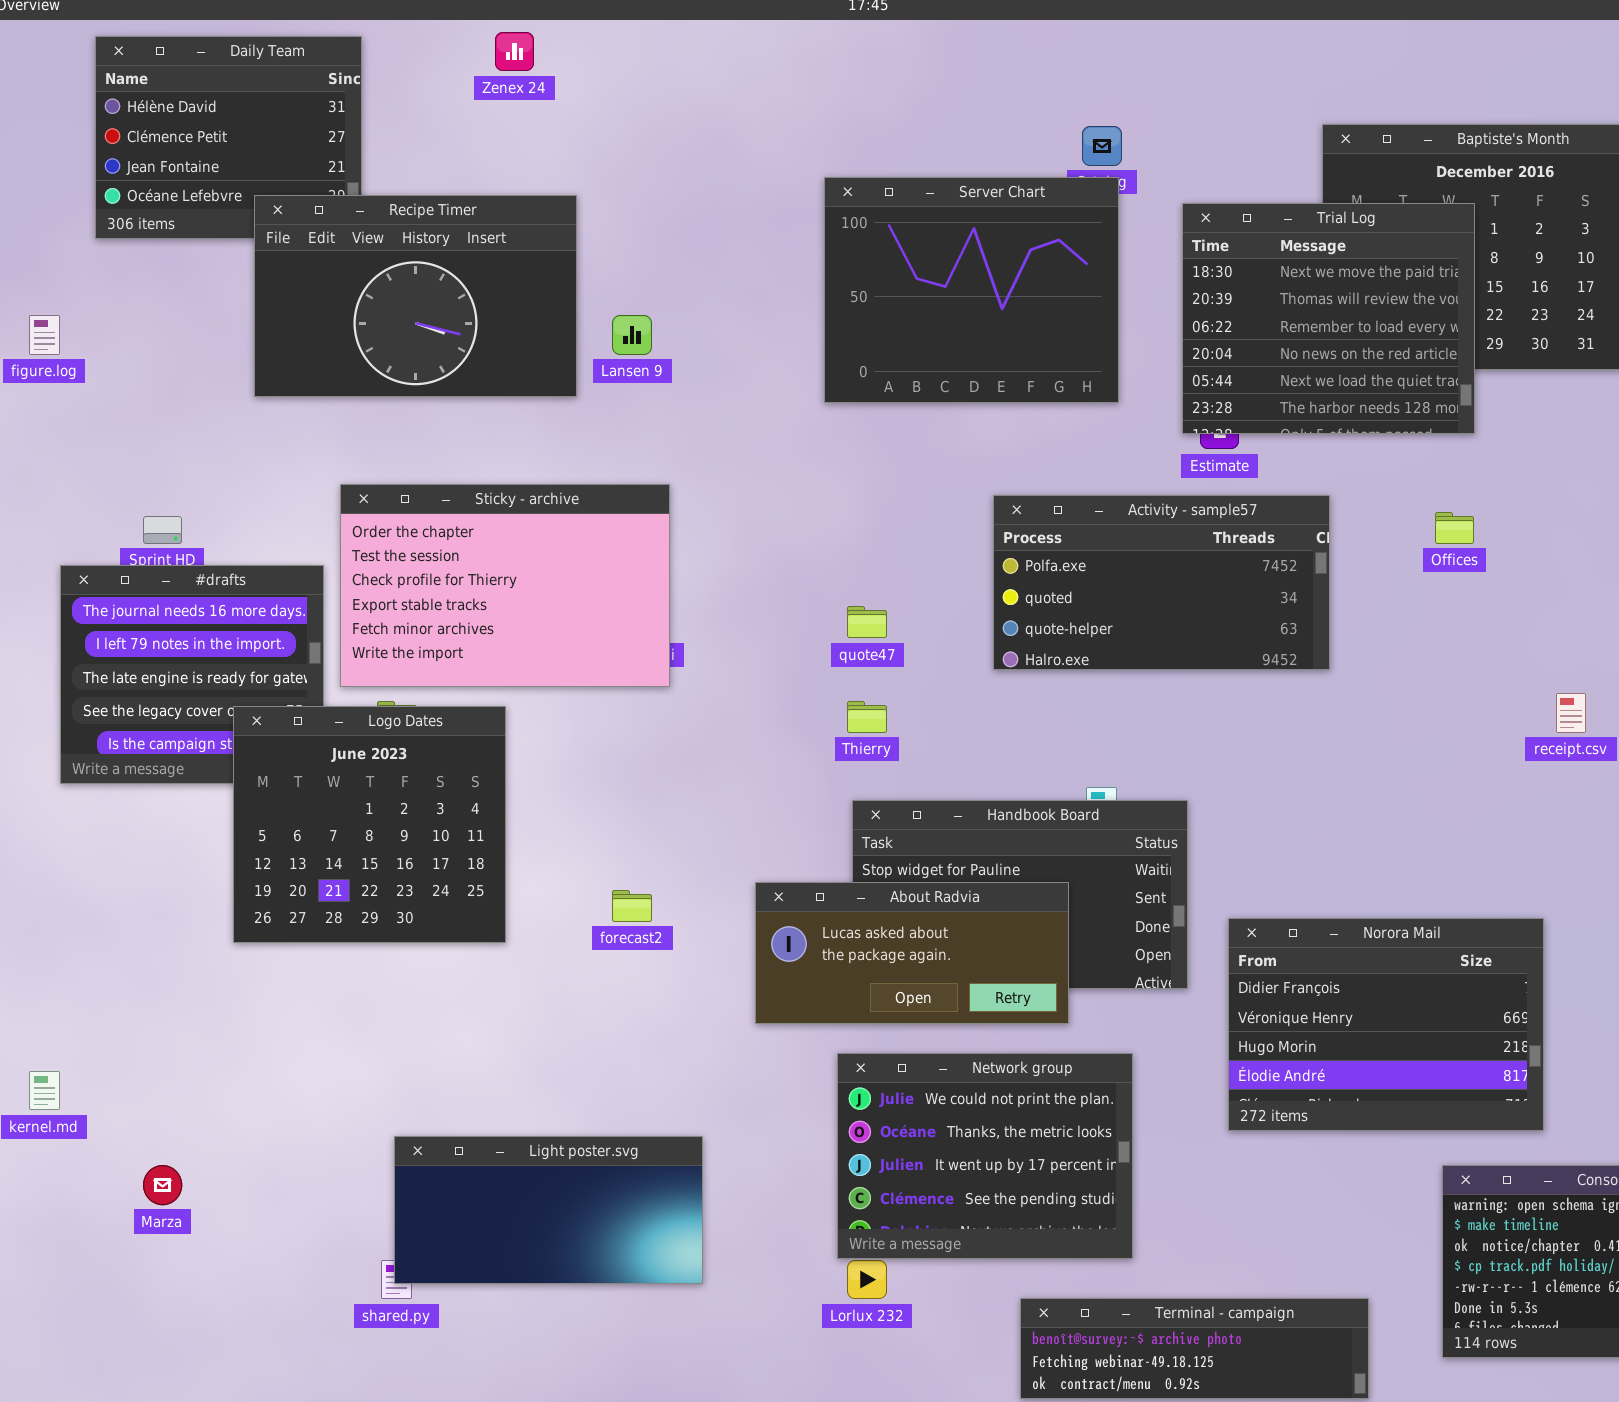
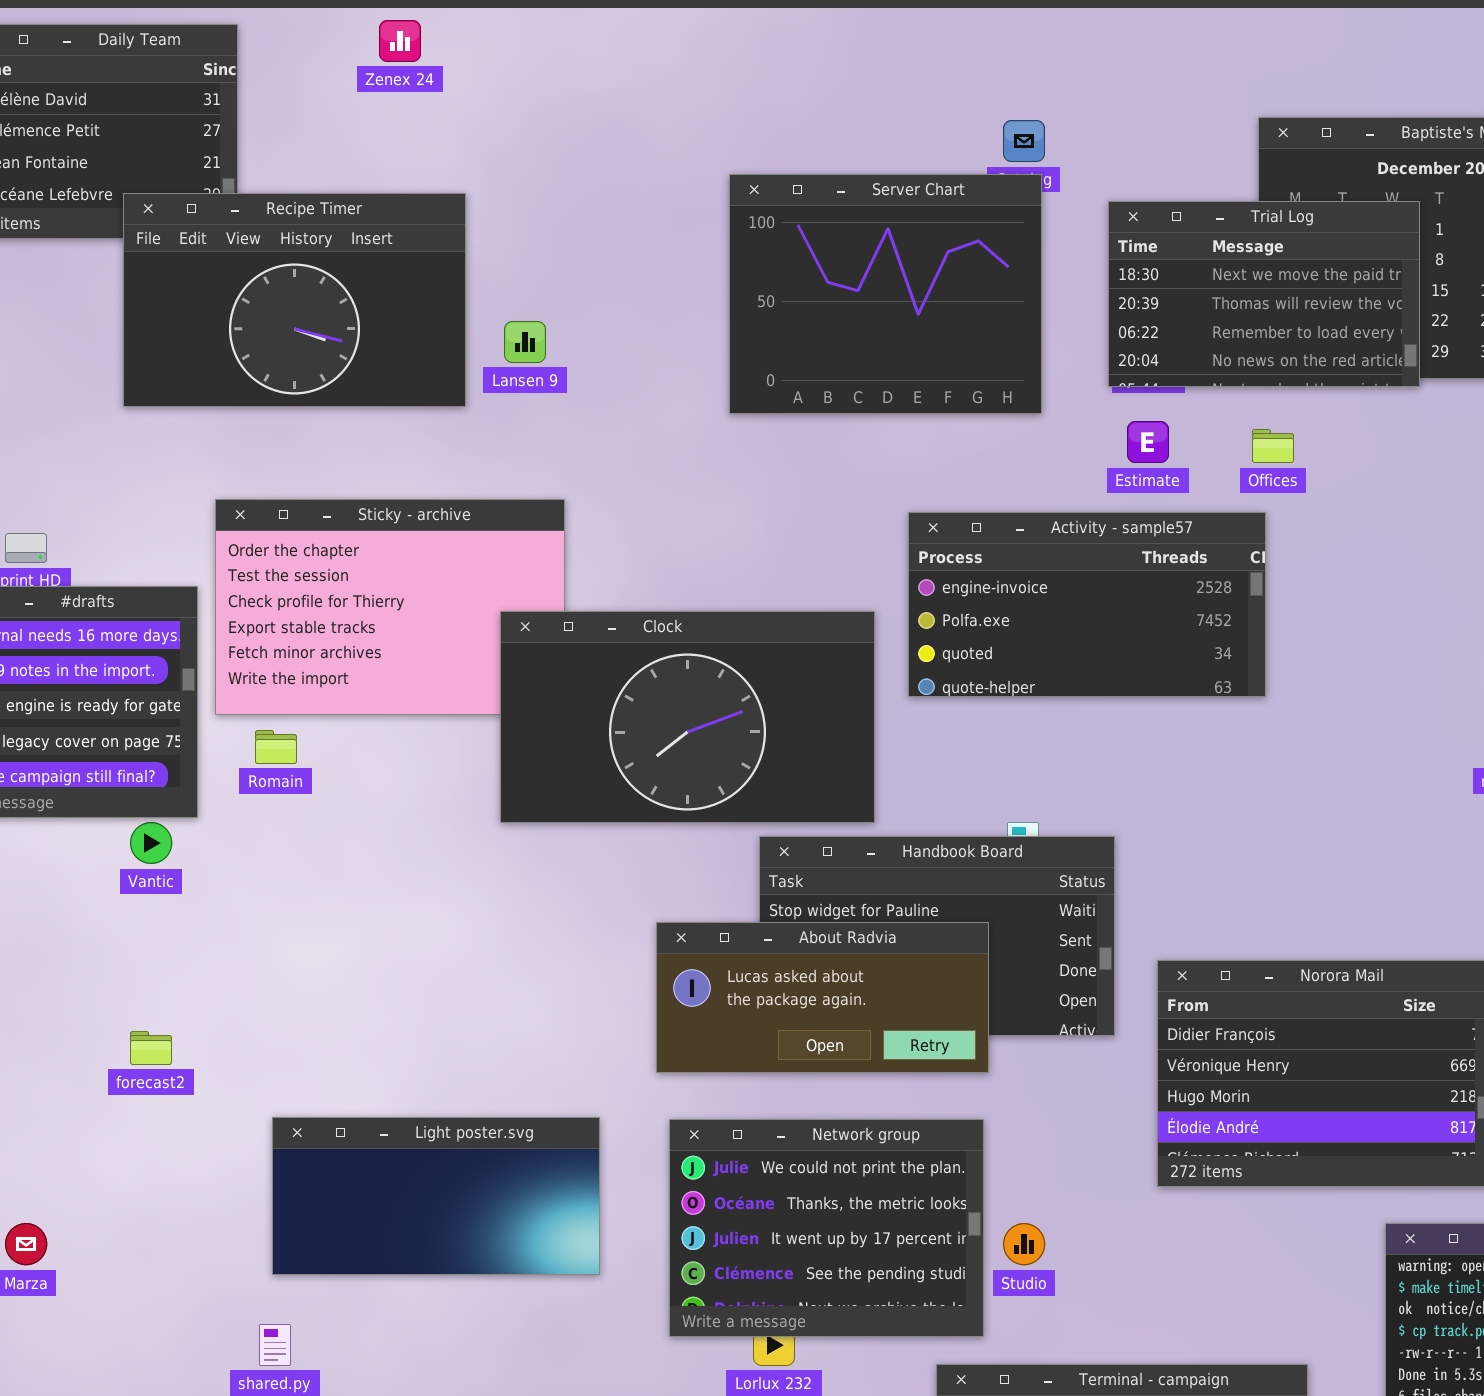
Trial Log: [1182,203,1475,434] -> [1108,201,1420,387], resized
Activity - sample57: [993,495,1330,670] -> [908,512,1266,697], scrolled up 1 row
Offices: [1435,512,1474,544] -> [1252,429,1294,463], moved
Clock: none -> [500,611,875,823], opened
Logo Dates: [233,706,506,943] -> none, closed
forecast2: [612,890,652,922] -> [130,1031,172,1065], moved
Network group: [837,1053,1133,1259] -> [669,1119,984,1337], moved
Light poster.svg: [394,1136,703,1284] -> [272,1117,600,1275], moved

